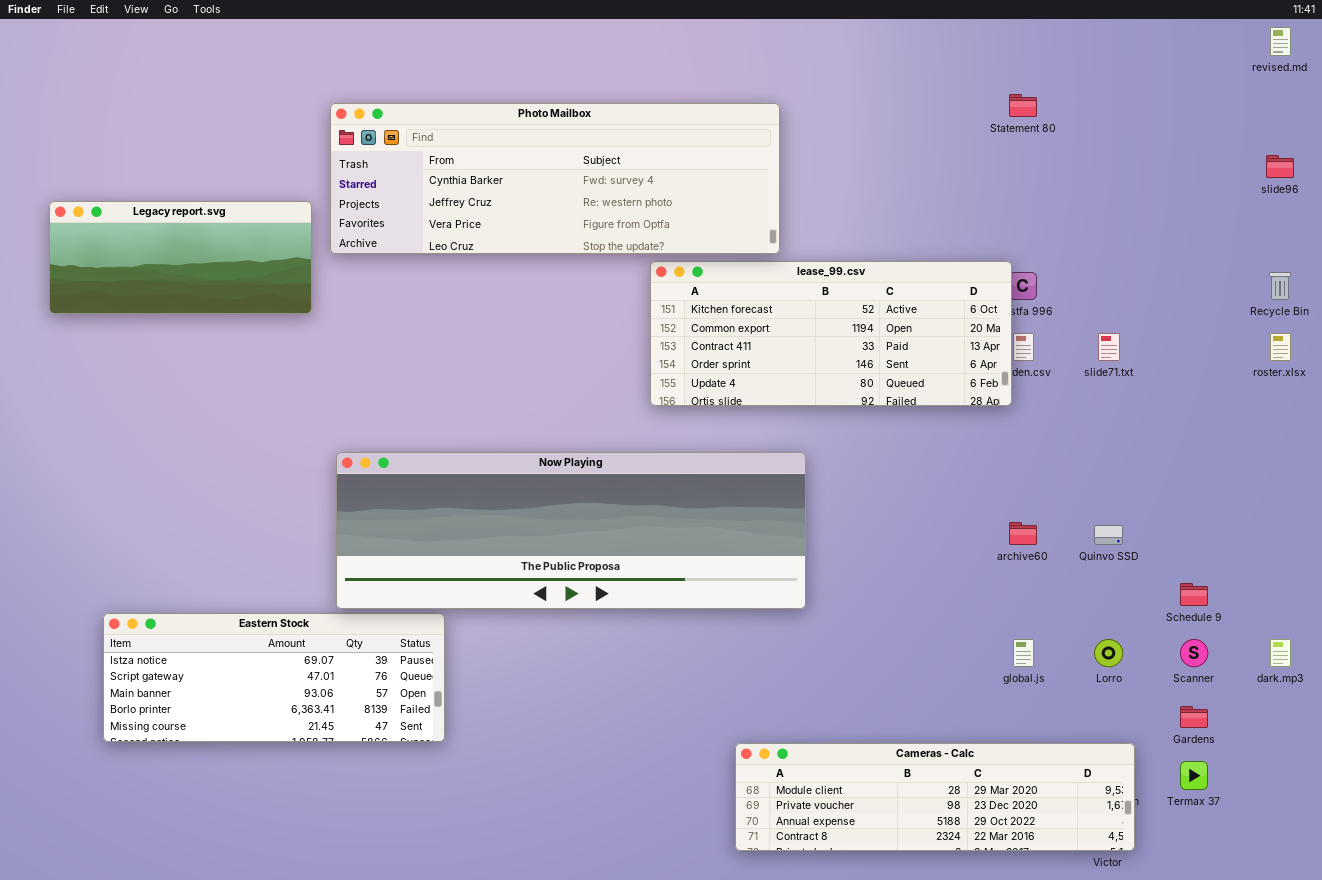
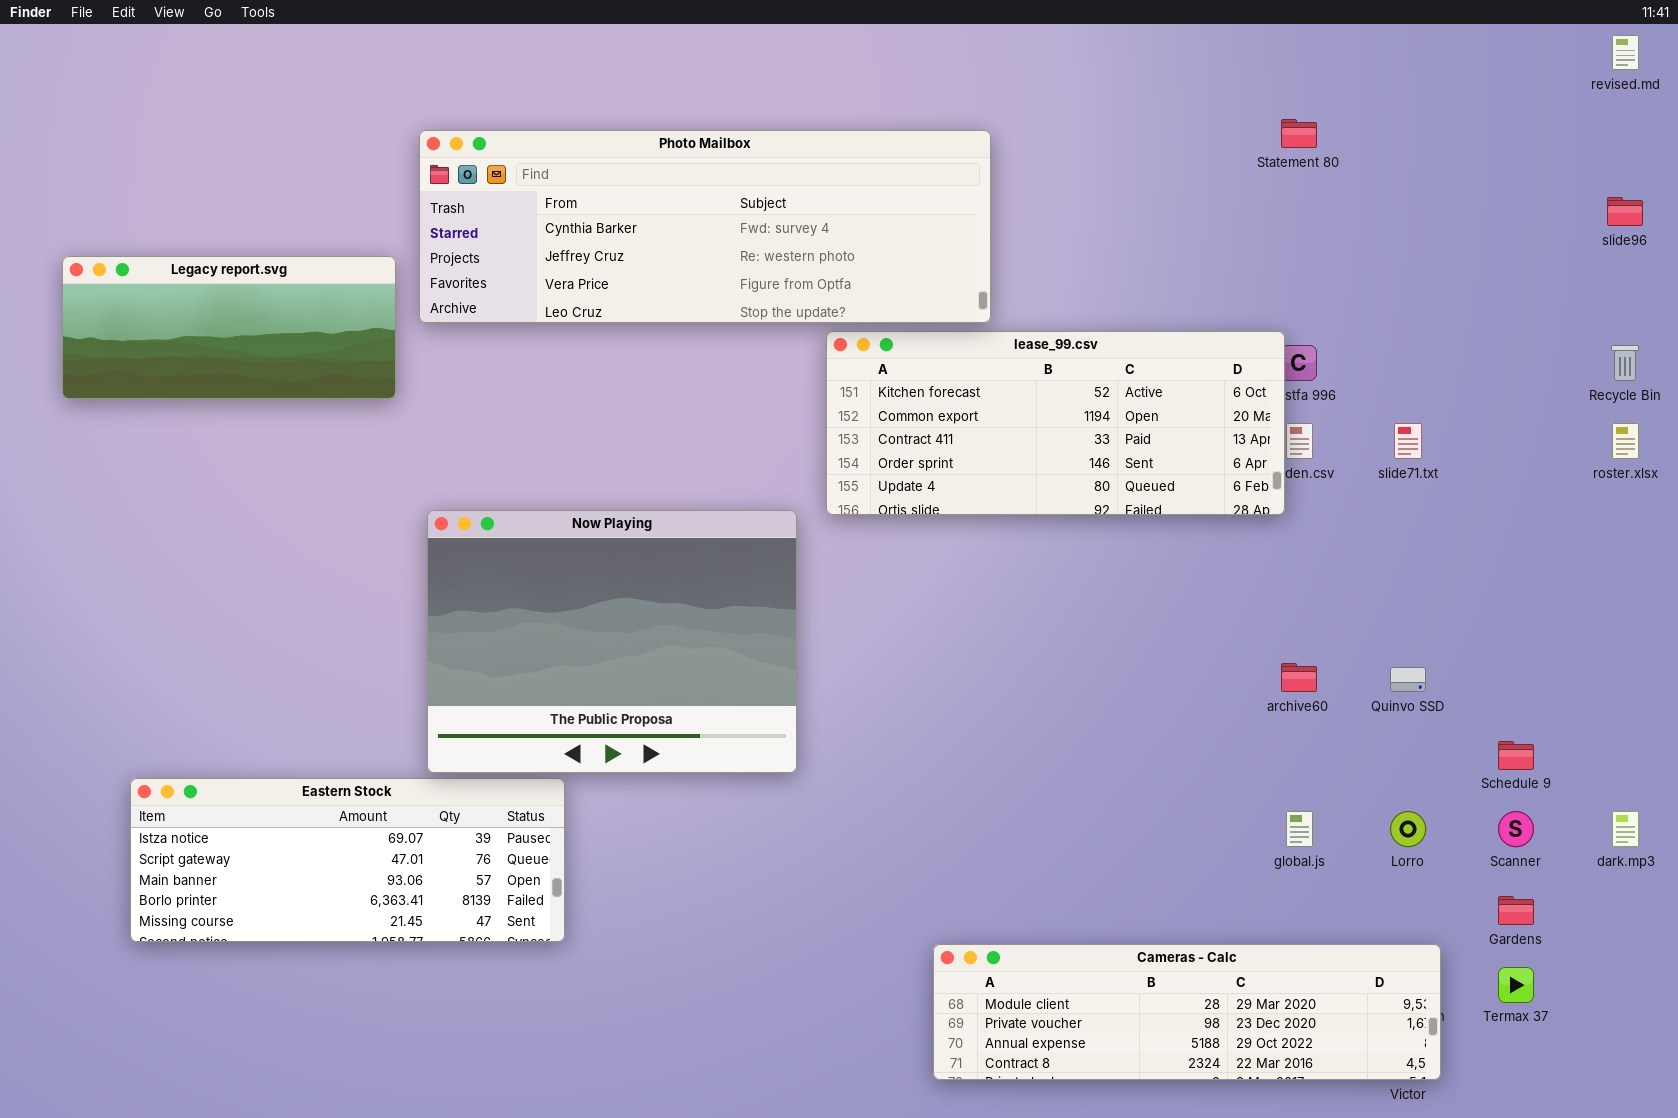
Now Playing: [336,452,806,609] -> [427,510,797,773], resized

